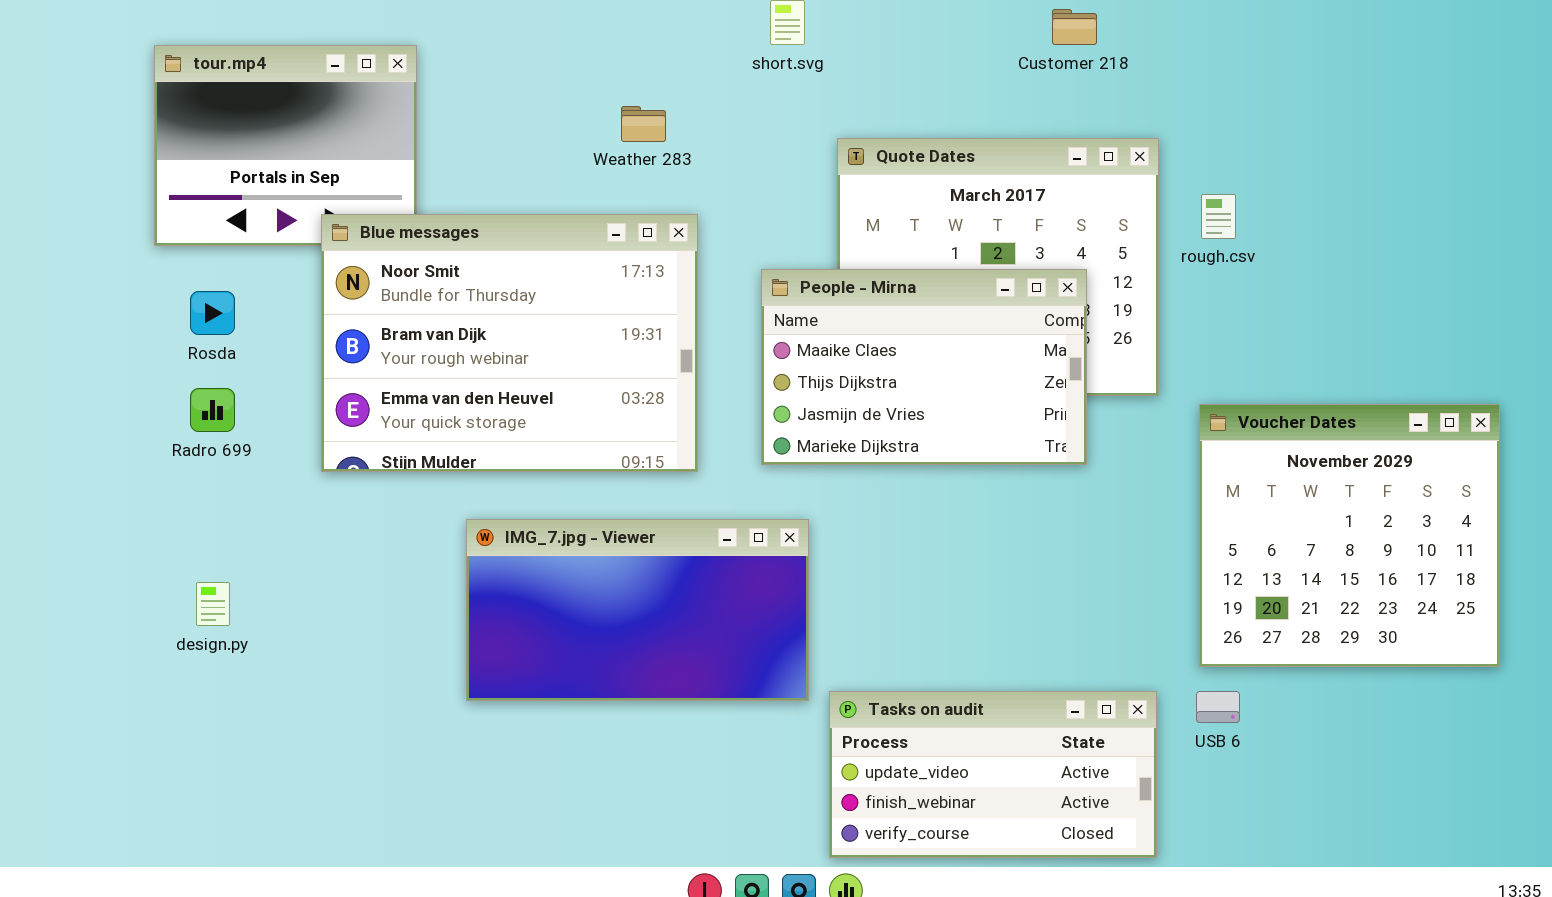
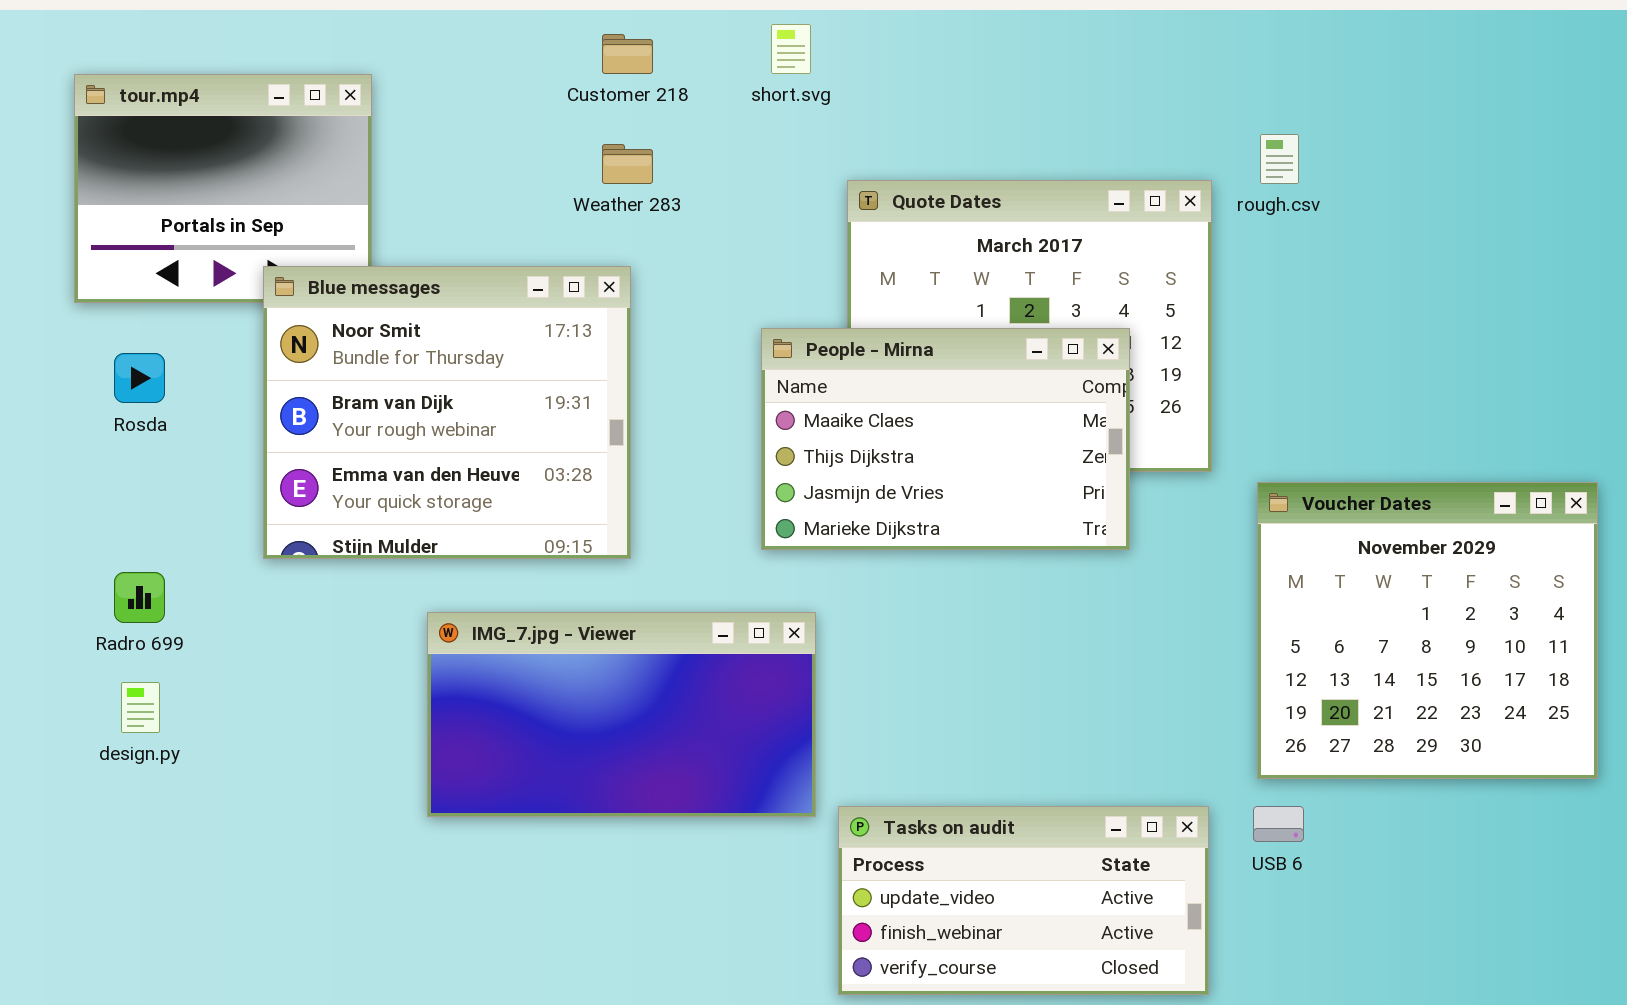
Customer 218: [1052,9,1097,45] -> [602,34,653,74], moved
rough.csv: [1201,194,1236,239] -> [1260,134,1299,184], moved
Blue messages: [321,214,698,472] -> [263,266,631,559], resized
Radro 699: [190,388,235,432] -> [114,572,165,623], moved

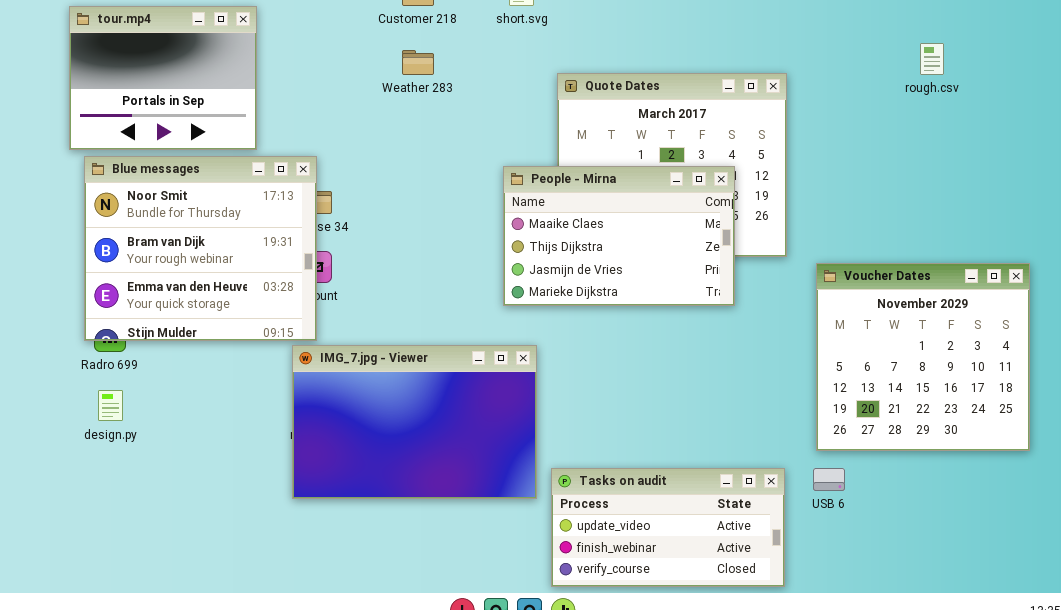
rough.csv: [1260,134,1299,184] -> [920,43,944,75], moved
Blue messages: [263,266,631,559] -> [84,156,317,341], moved
IMG_7.jpg - Viewer: [427,612,816,817] -> [292,345,537,499], resized

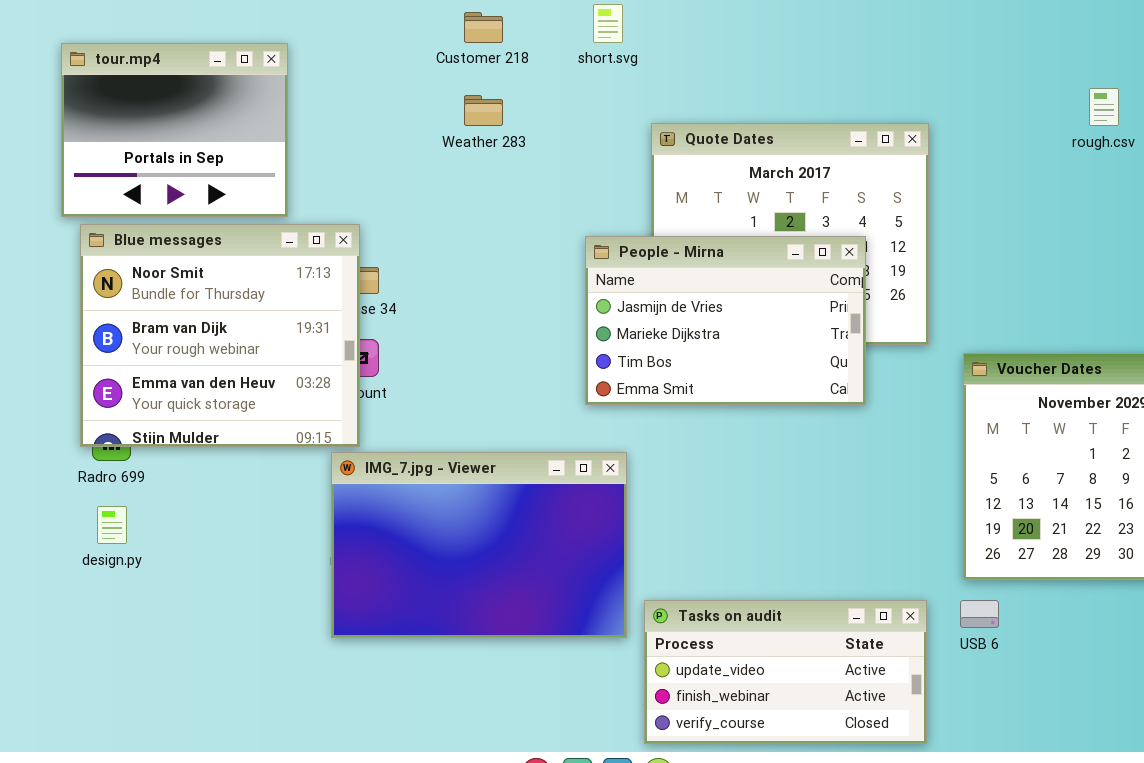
People - Mirna: [503,166,735,306] -> [585,236,866,405], scrolled down 2 rows

